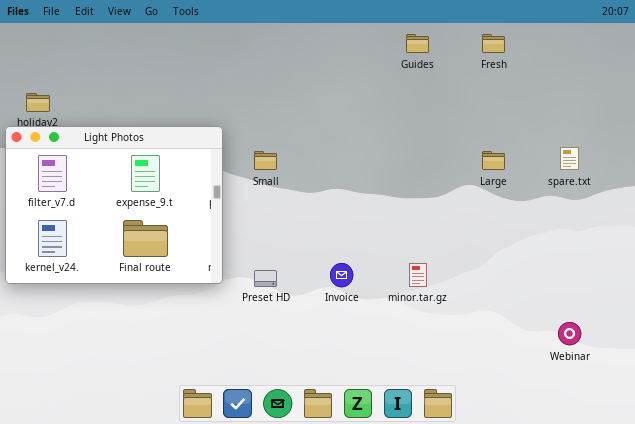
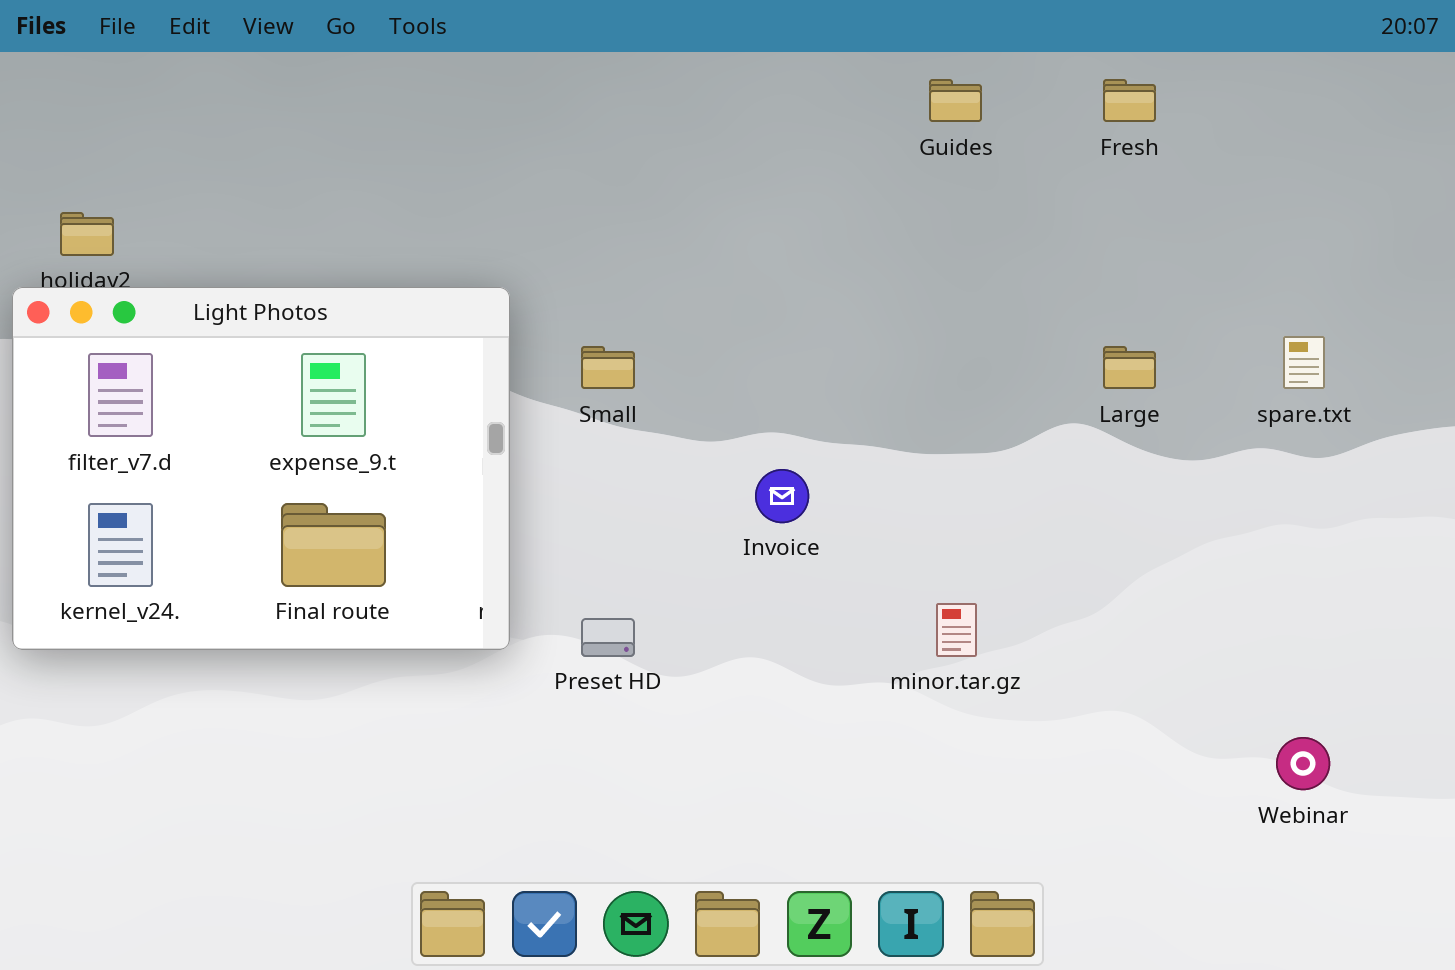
Invoice: [330,263,353,287] -> [755,469,809,523], moved

